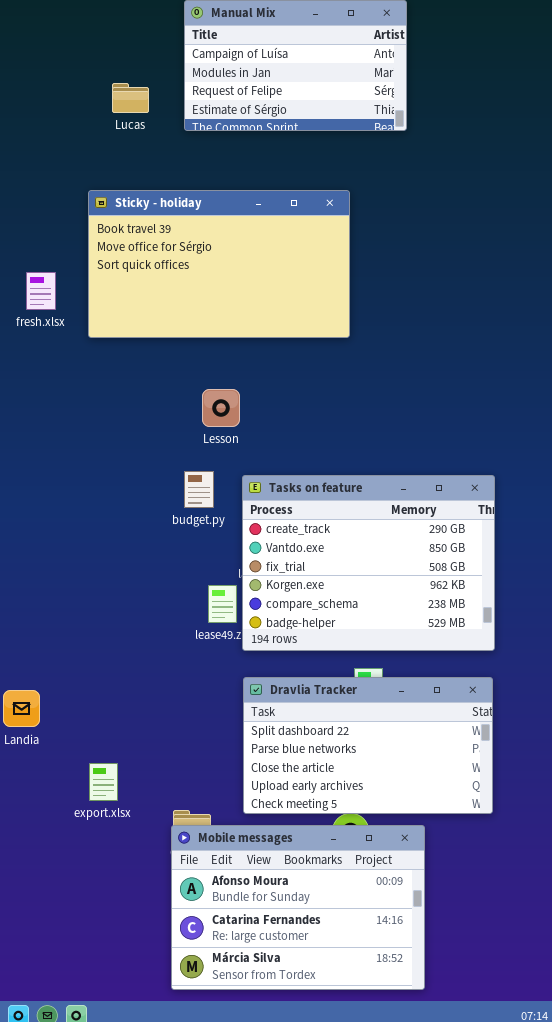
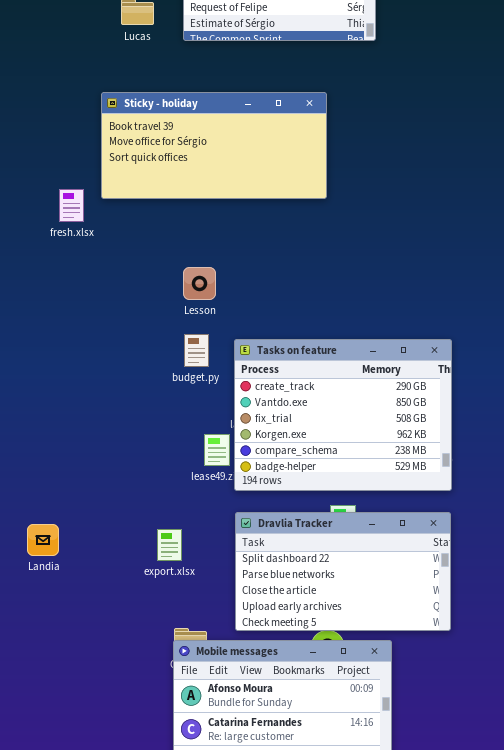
Sticky - holiday: [88,190,350,338] -> [101,92,327,199], resized
fresh.xlsx: [26,272,56,310] -> [59,189,84,222], moved
Lesson: [202,389,240,427] -> [183,267,216,300], moved
export.xlsx: [89,763,118,801] -> [157,529,182,561], moved

